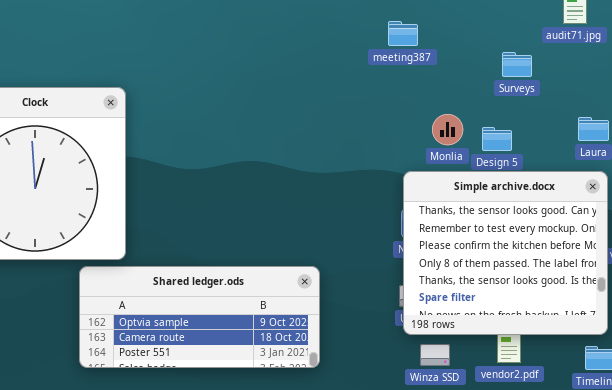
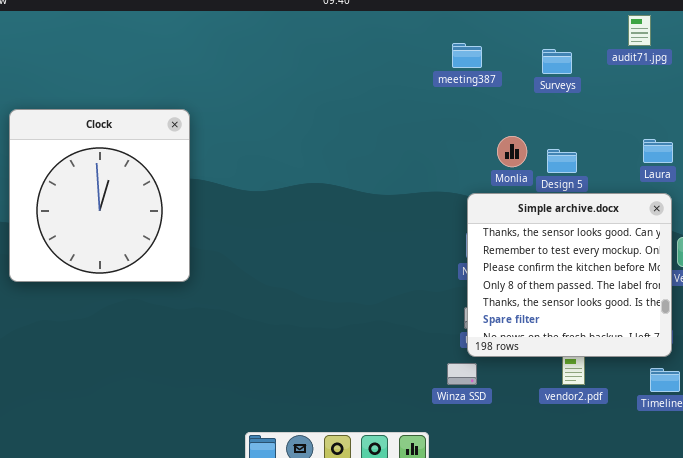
Surveys: [502,52,532,77] -> [542,49,572,74], moved
Shared ledger.ods: [79,266,320,368] -> none, closed
Winza SSD: [420,344,450,366] -> [447,363,477,385], moved

